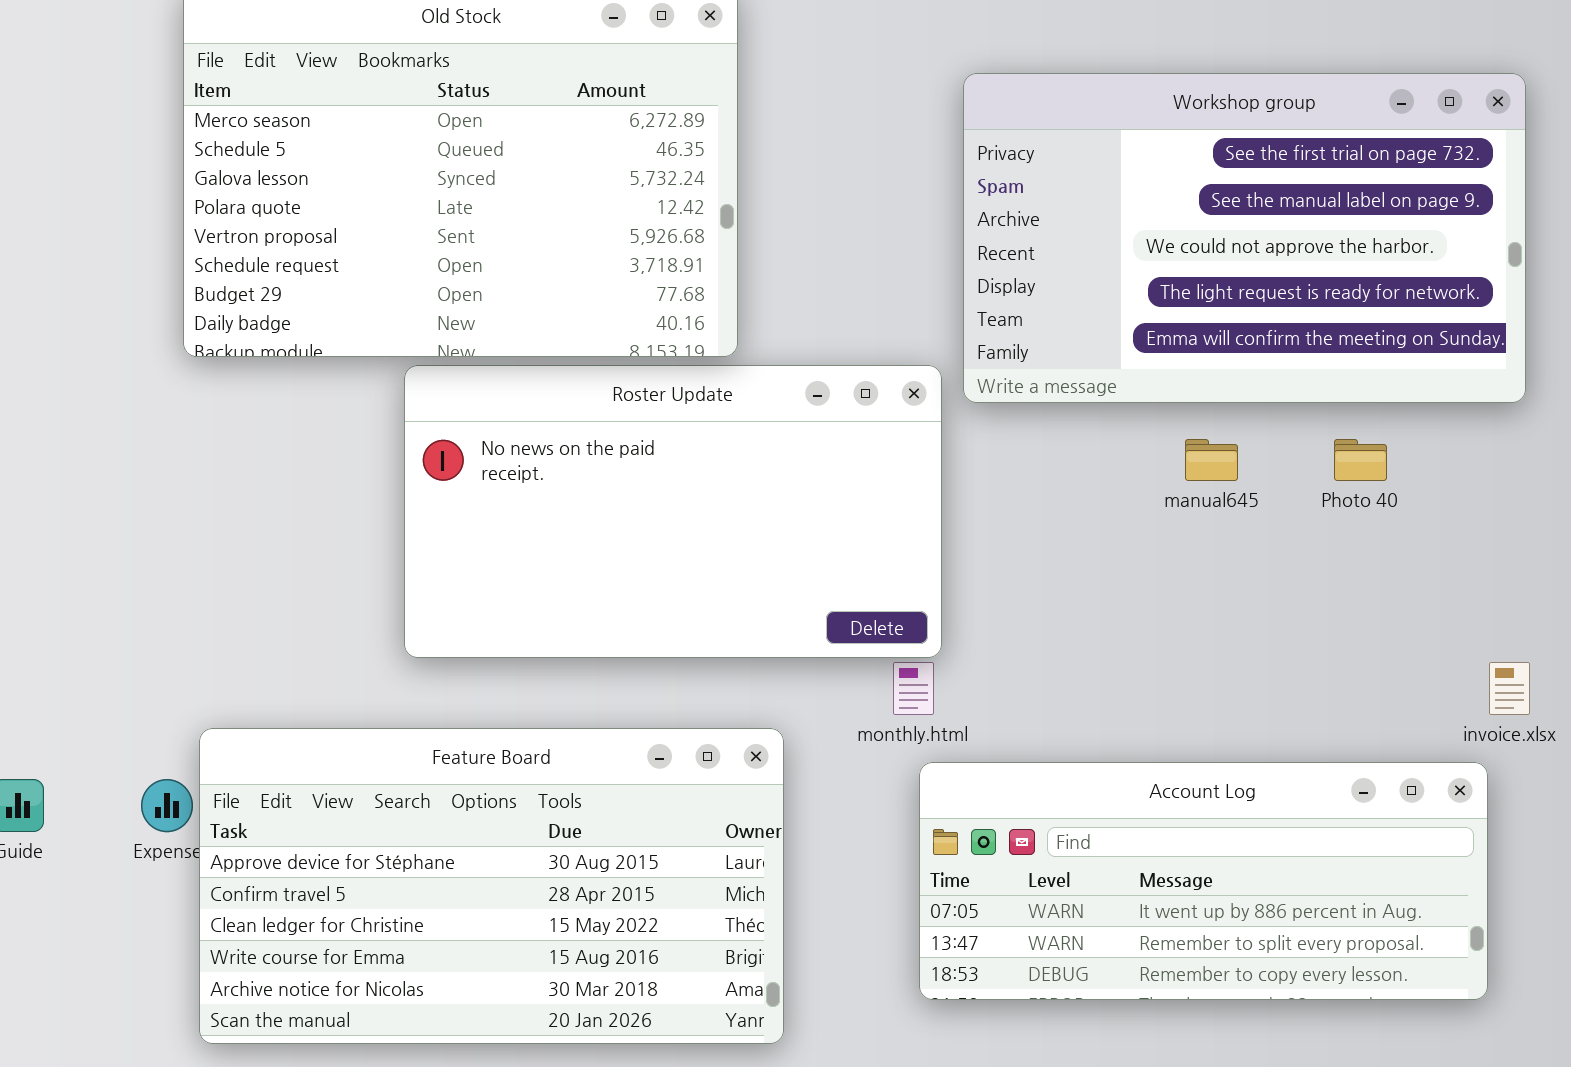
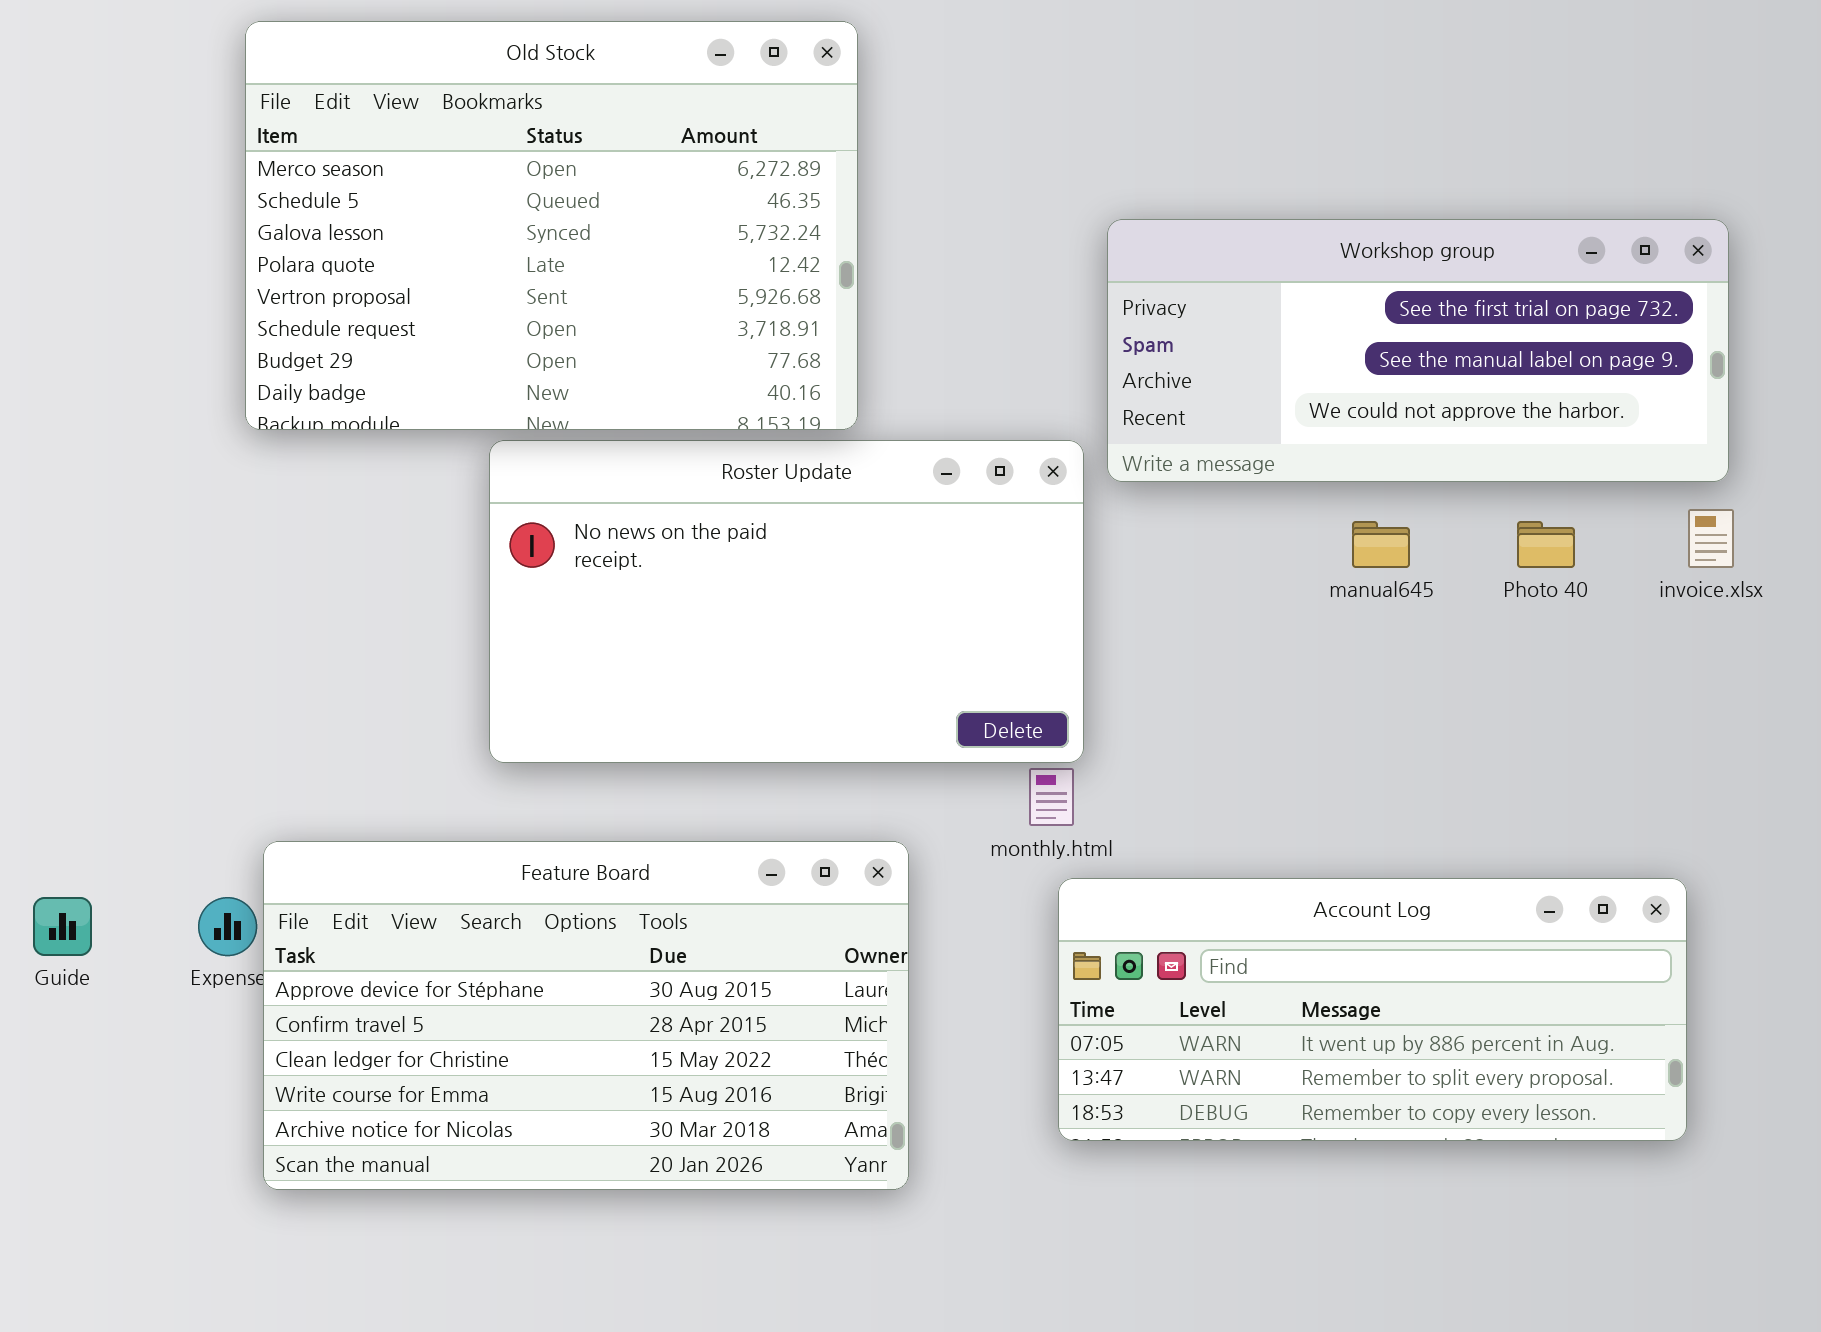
Workshop group: [963,73,1526,403] -> [1107,219,1729,482], resized
invoice.xlsx: [1489,662,1530,715] -> [1688,509,1734,568], moved

